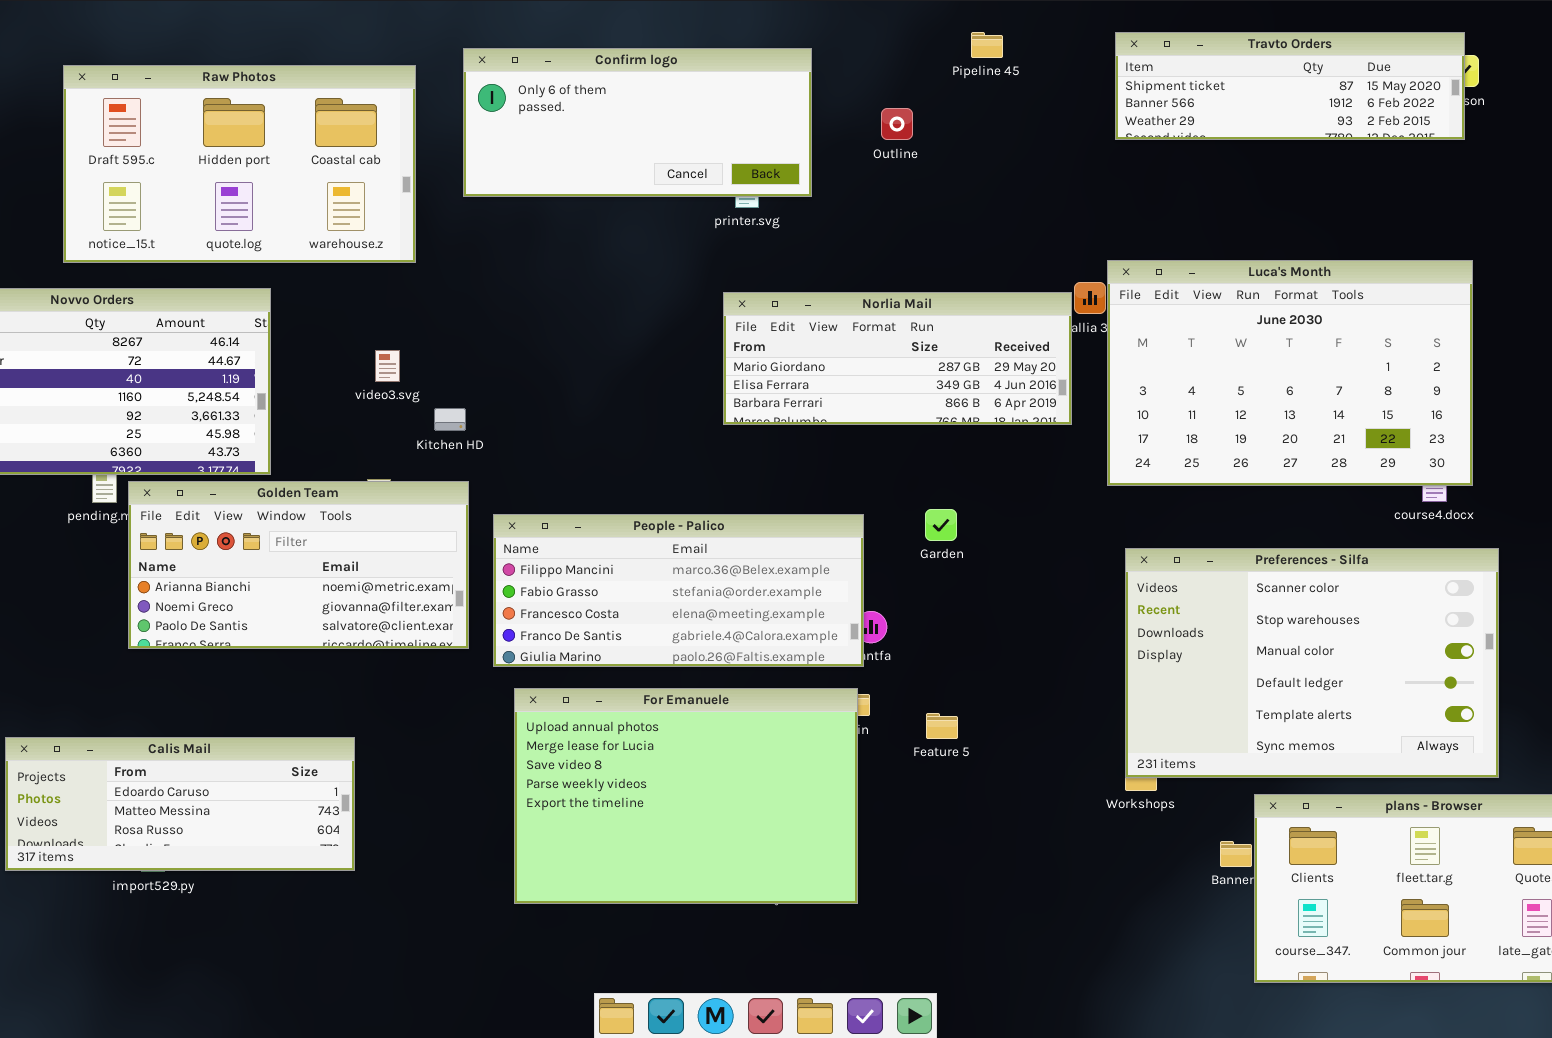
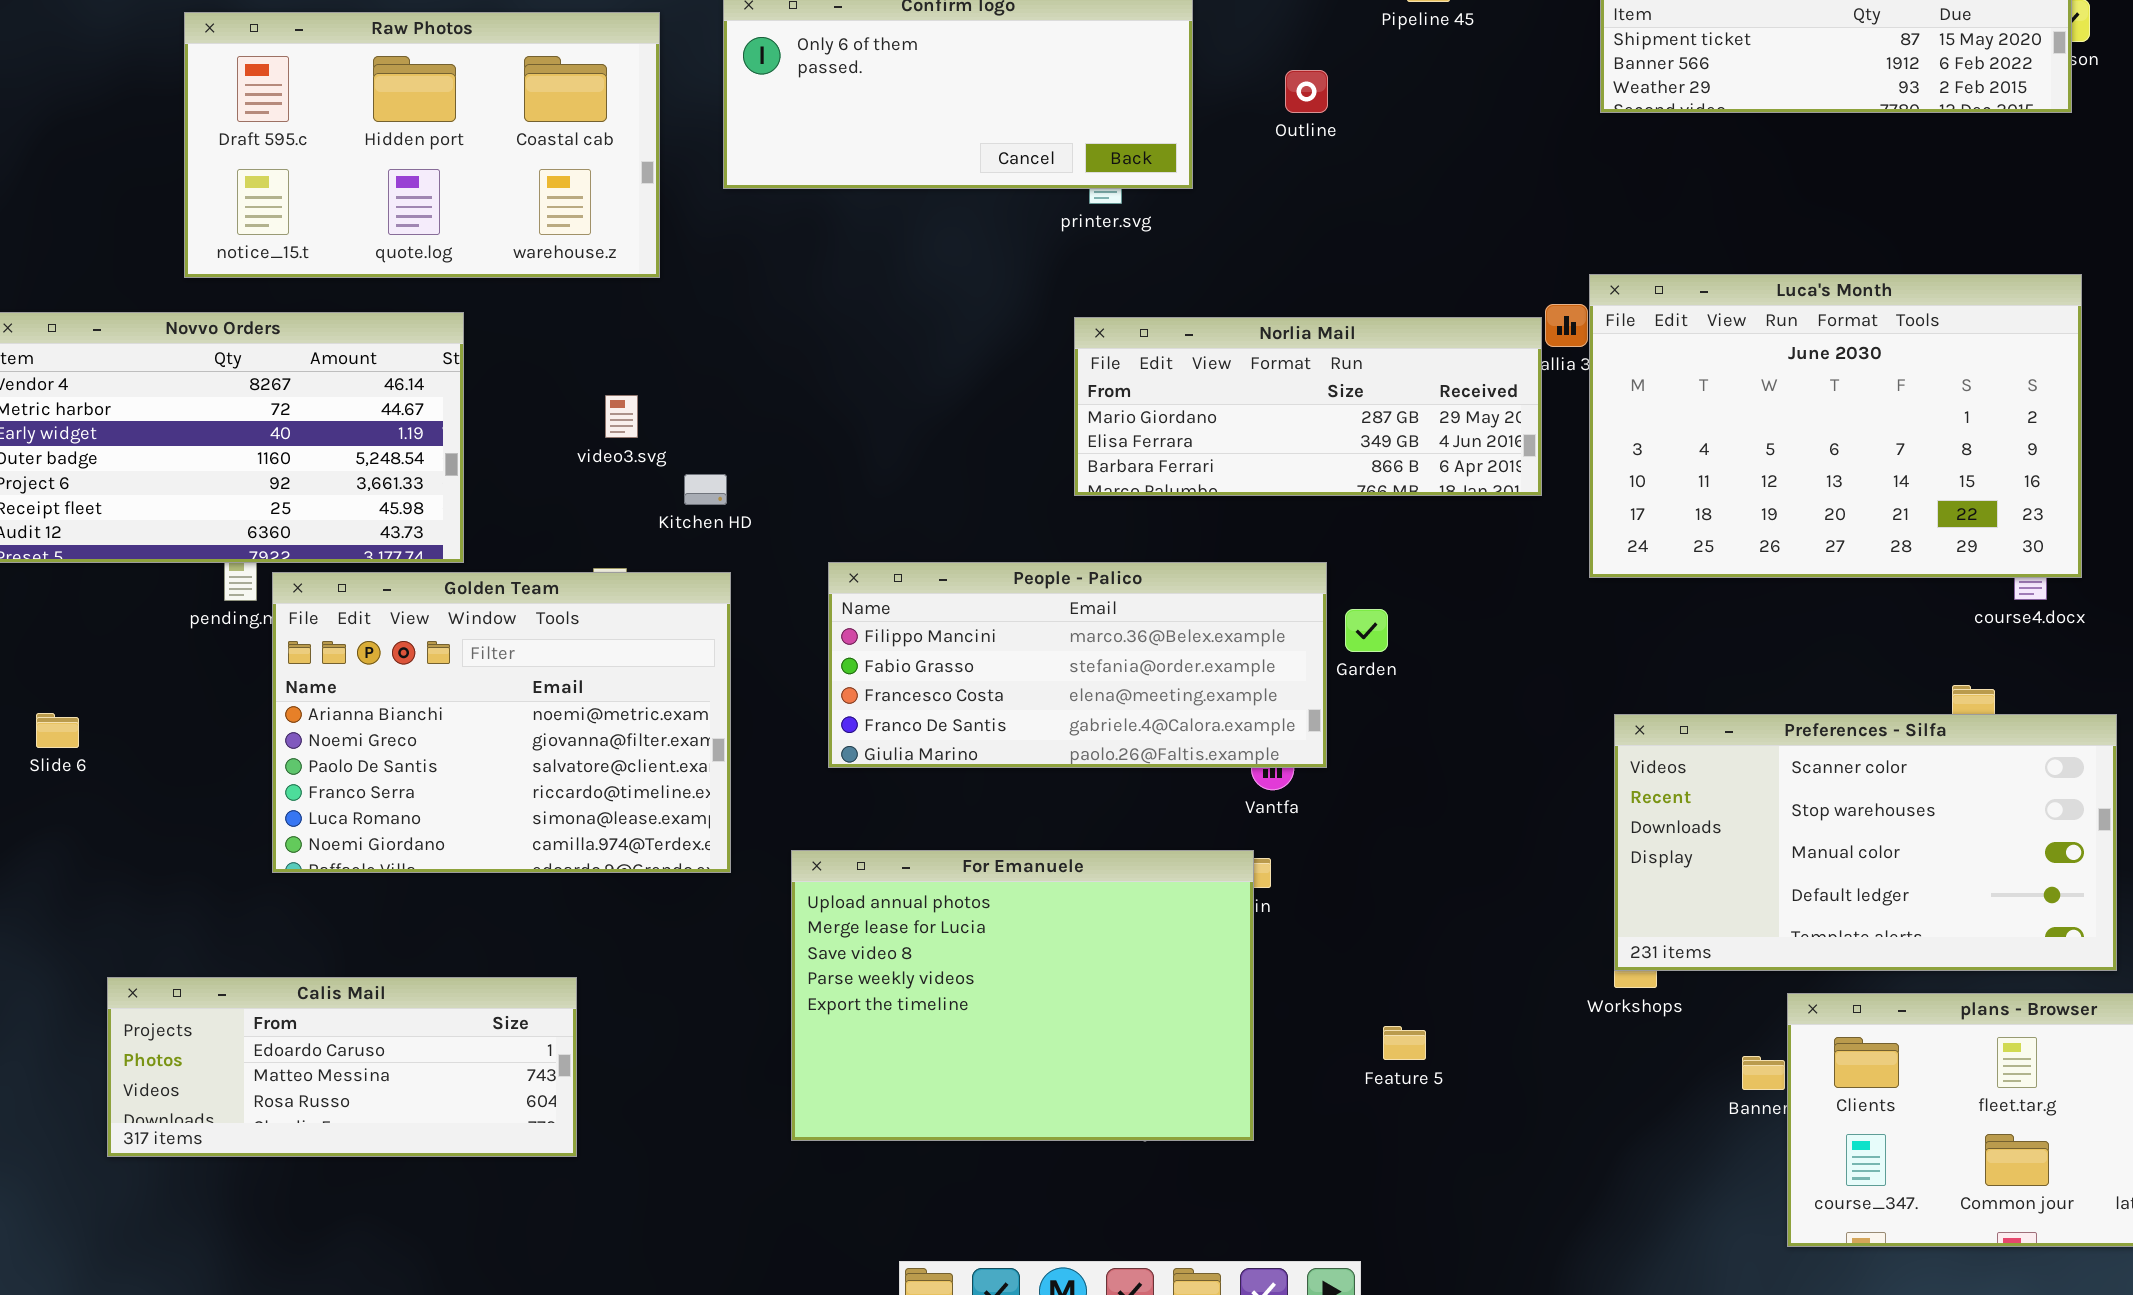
Golden Team: [128,481,469,649] -> [272,572,731,873], resized
People - Palico: [493,514,864,667] -> [828,562,1327,768], moved
Preferences - Silfa: [1125,548,1499,778] -> [1614,714,2117,971], resized
Feature 5: [926,713,958,739] -> [1383,1026,1426,1060], moved
Calis Mail: [5,737,355,871] -> [107,977,577,1157], moved

